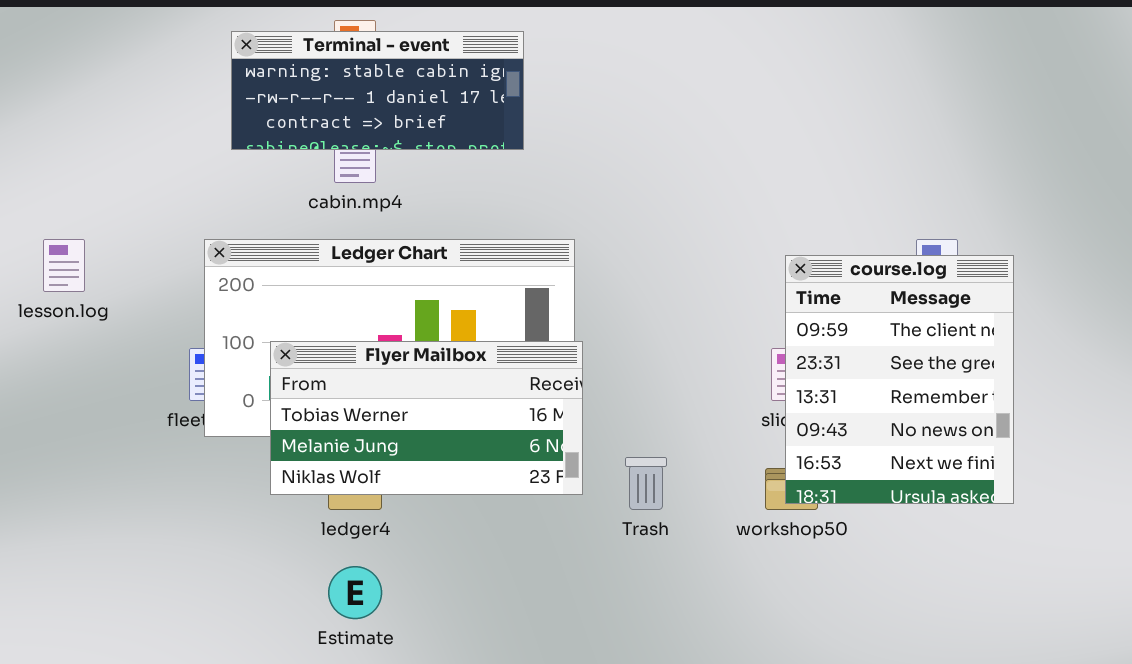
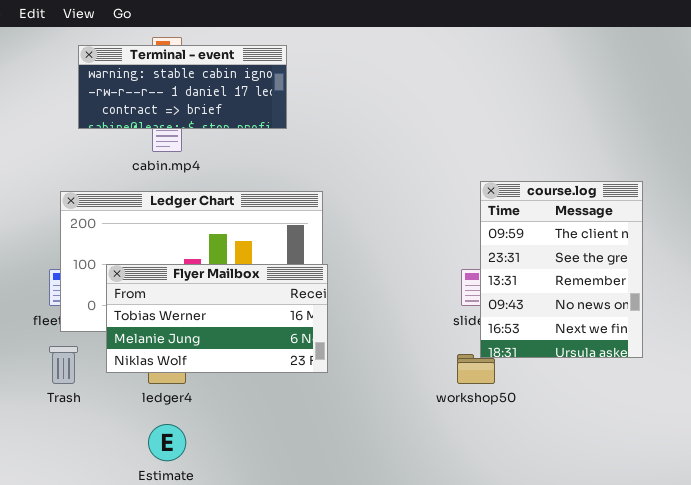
course.log: [785,255,1014,504] -> [480,181,643,358], moved
Trash: [625,457,667,510] -> [49,346,78,384], moved

